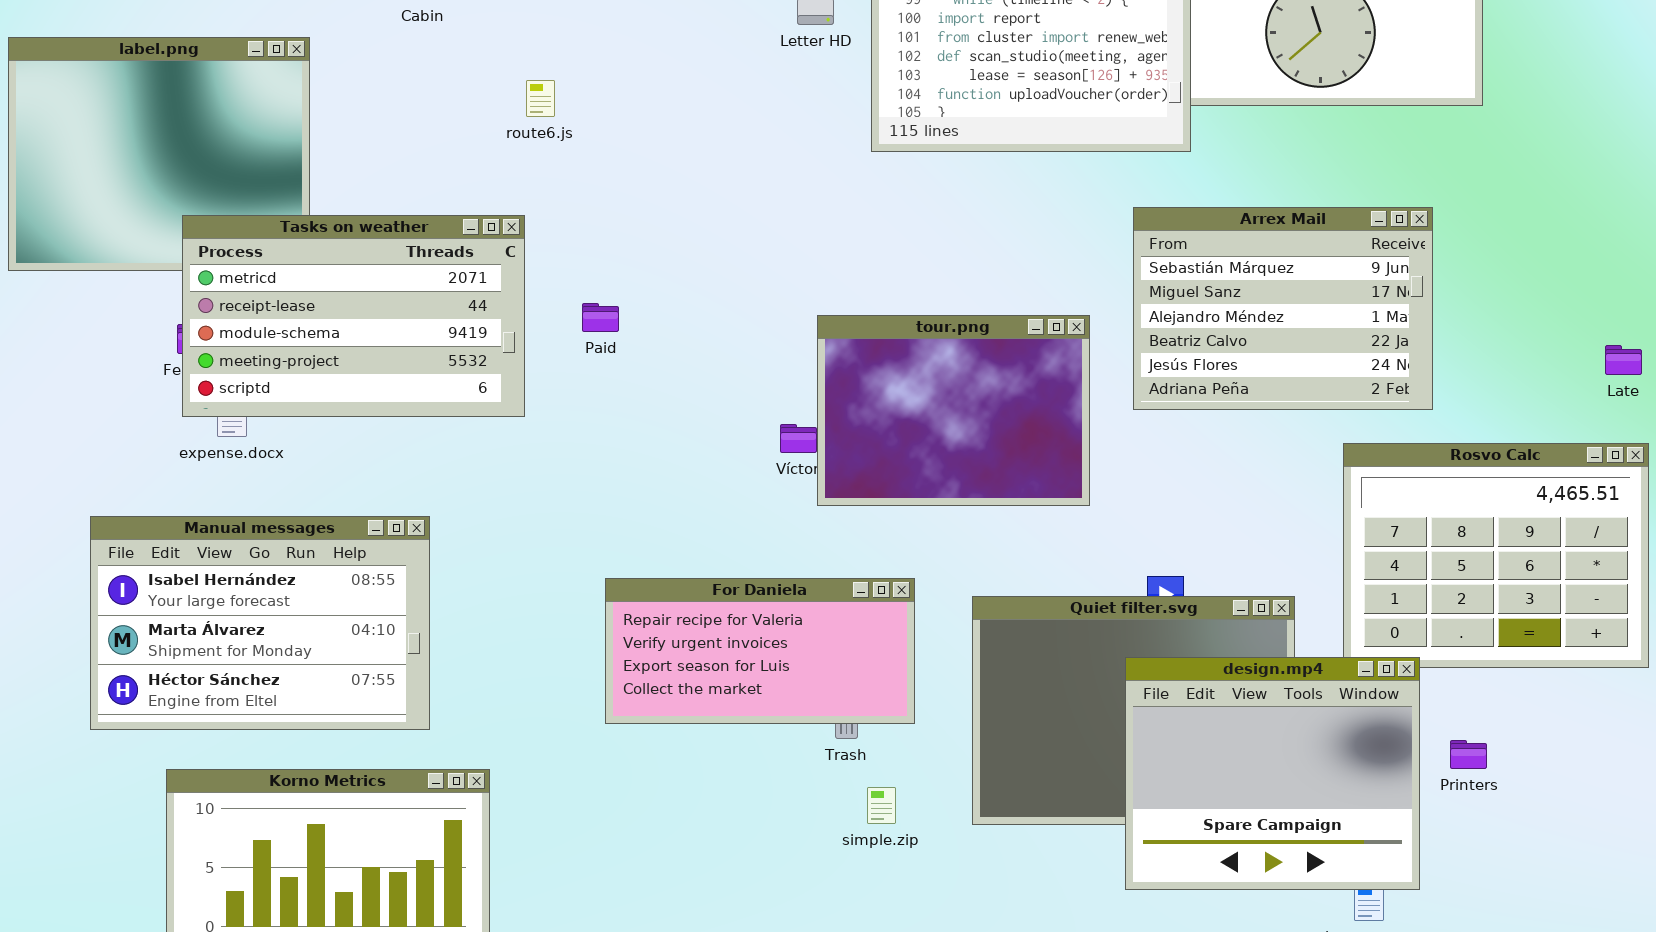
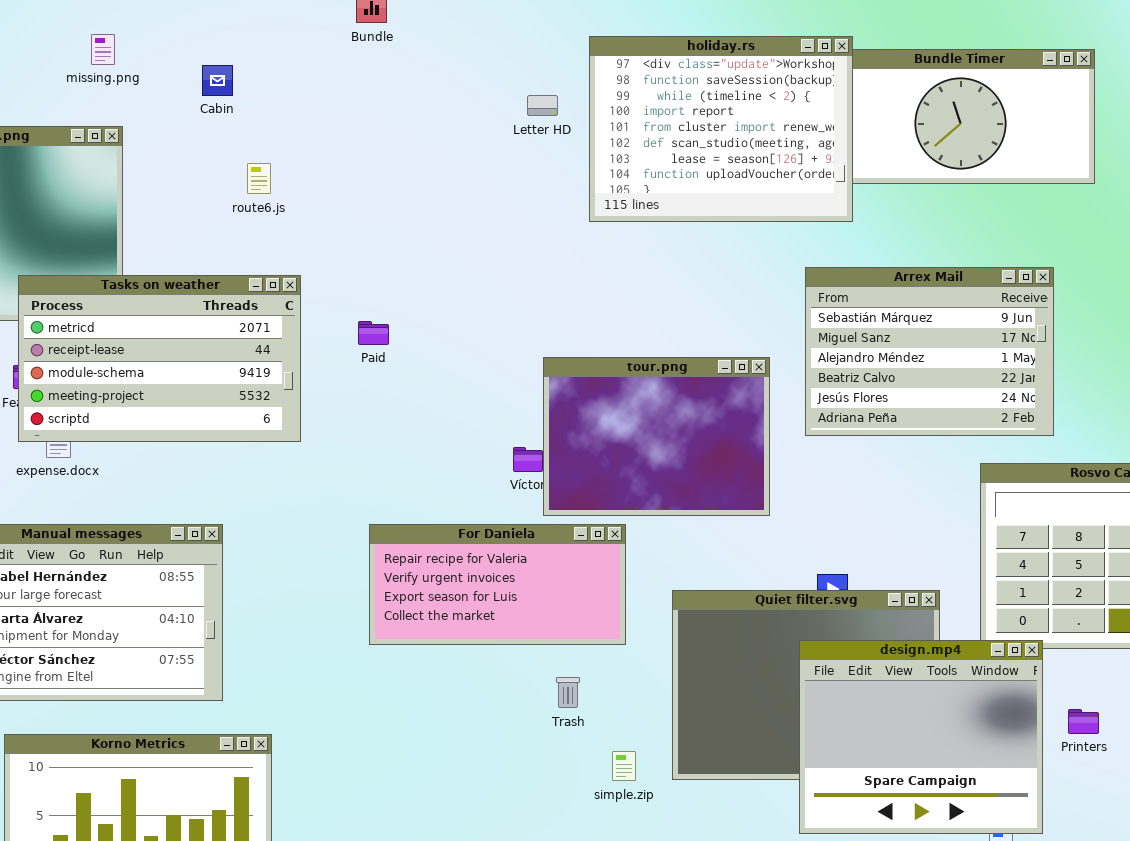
route6.js: [526,80,555,117] -> [247,163,271,194], moved
Paid: [582,303,619,332] -> [358,321,389,345], moved
For Daniela: [605,578,915,724] -> [369,524,626,645], moved
simple.zip: [867,787,896,824] -> [612,751,636,781], moved

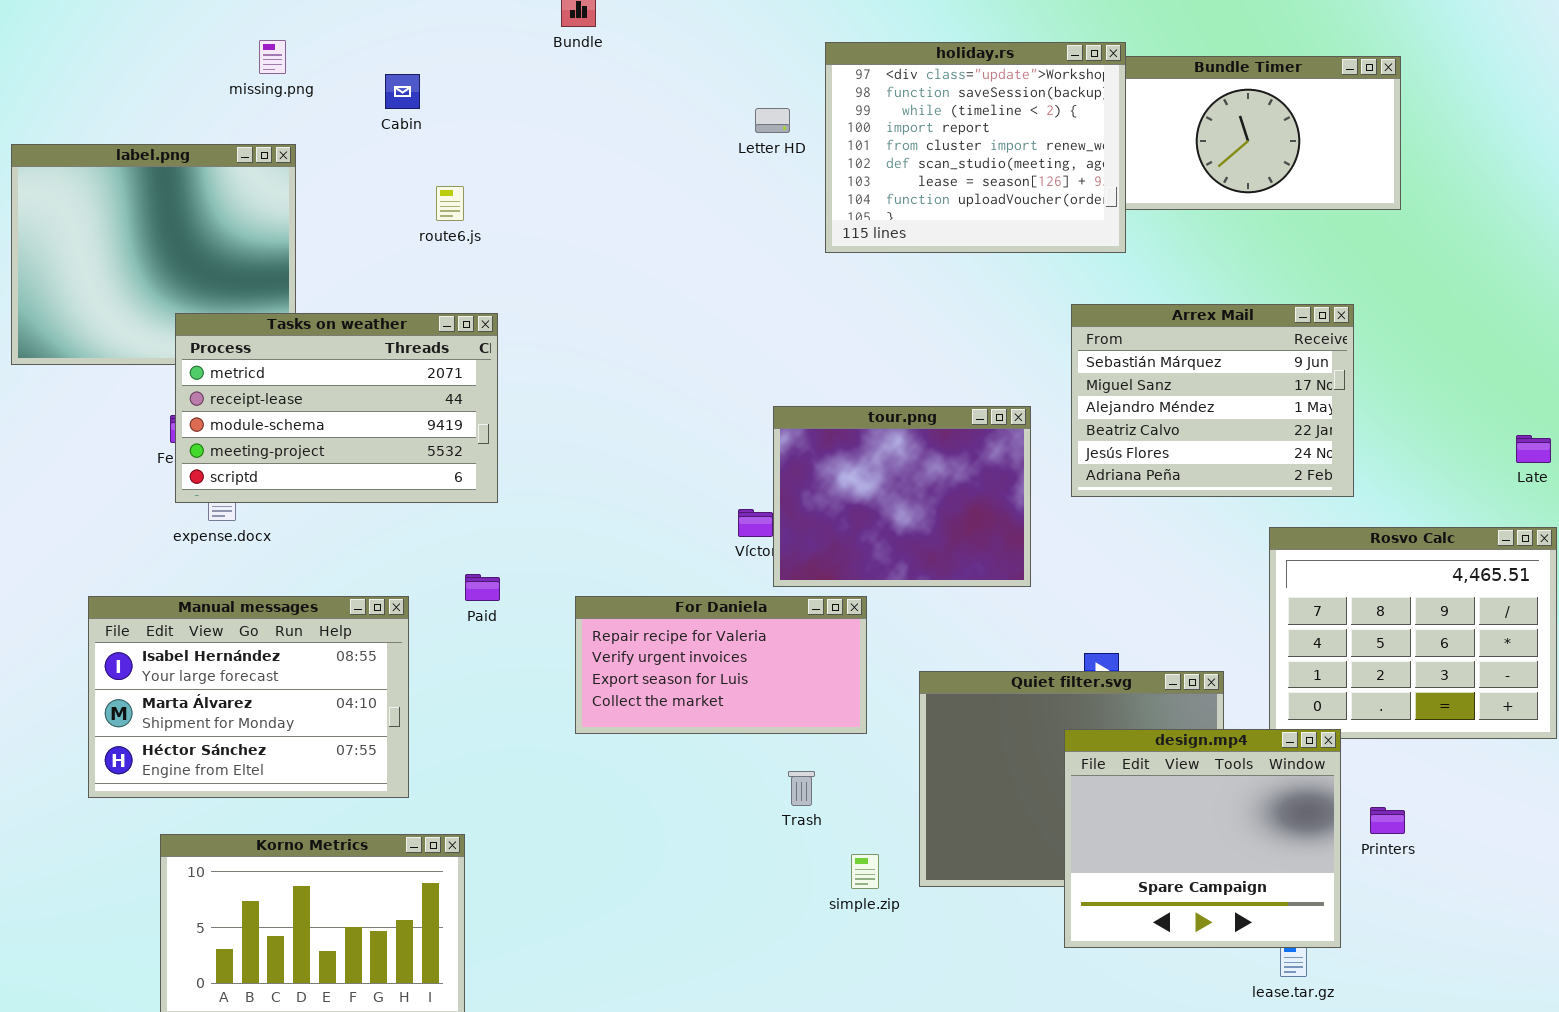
Paid: [358,321,389,345] -> [465,574,500,601], moved

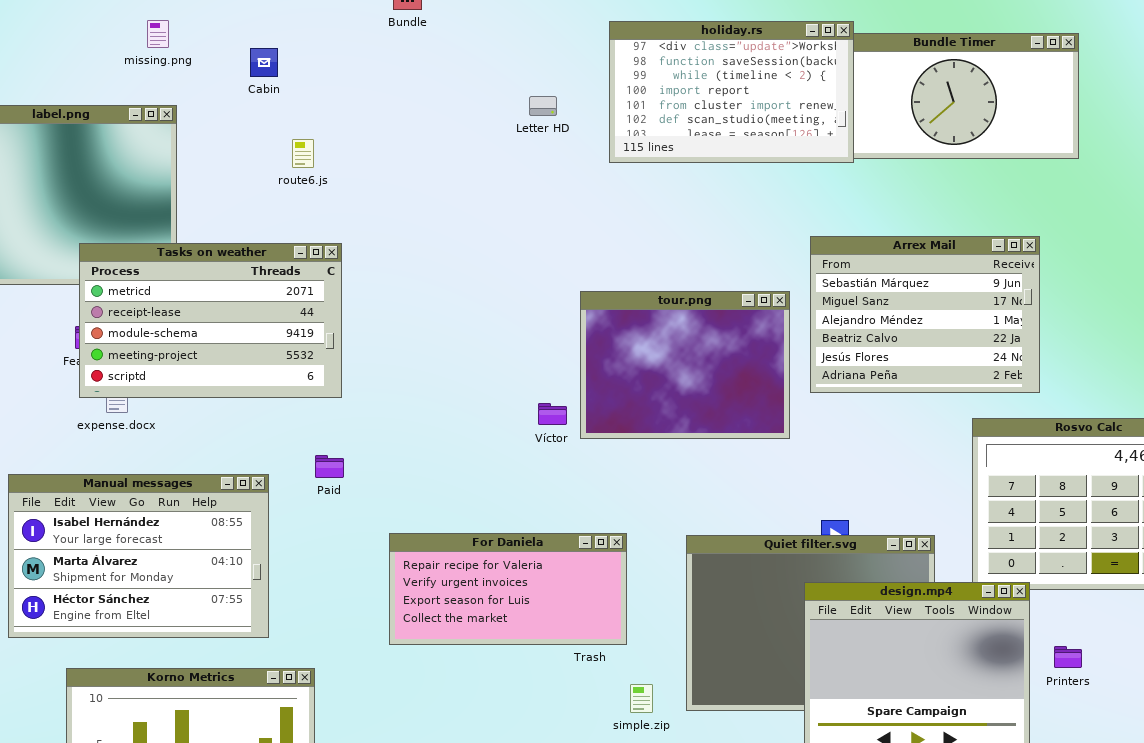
holiday.rs: [825,42,1126,253] -> [609,21,854,163], resized
Letter HD: [755,108,790,133] -> [529,96,557,116], moved
tour.png: [773,406,1031,587] -> [580,291,790,439], moved
For Daniela: [575,596,867,734] -> [389,533,627,645], moved

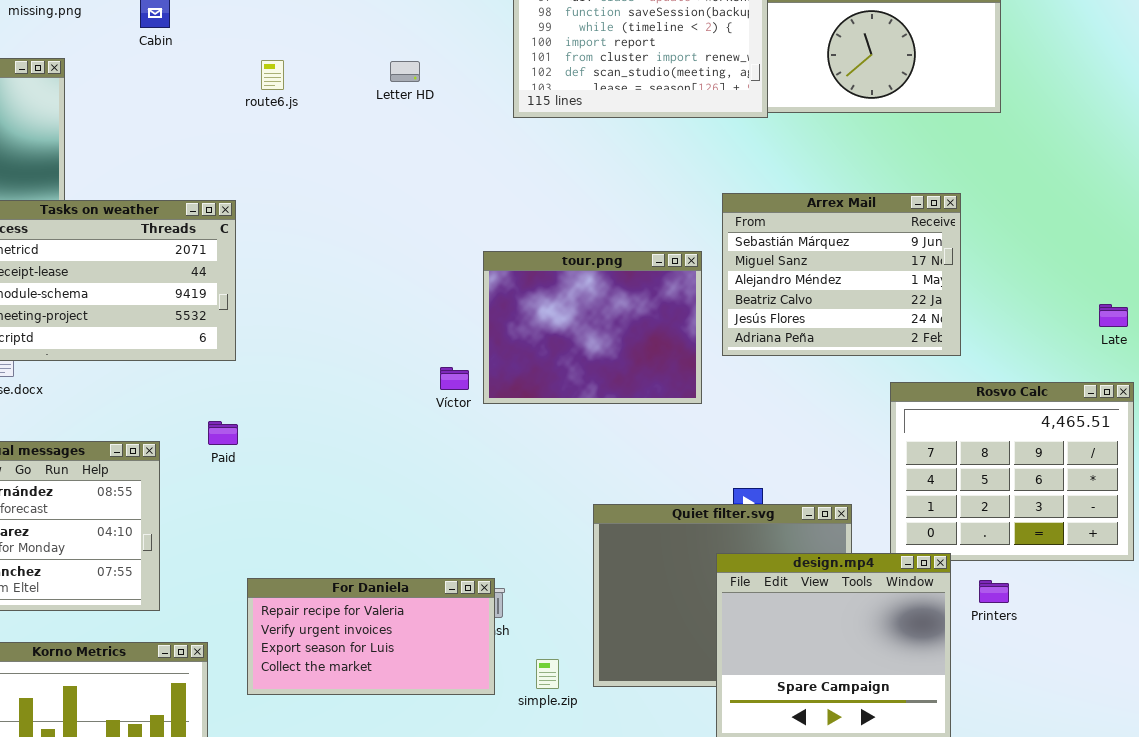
Letter HD: [529,96,557,116] -> [390,61,420,82], moved
route6.js: [292,139,314,168] -> [261,60,284,90], moved
For Daniela: [389,533,627,645] -> [247,578,495,695], moved
Printers: [1054,646,1082,668] -> [979,580,1009,603], moved

